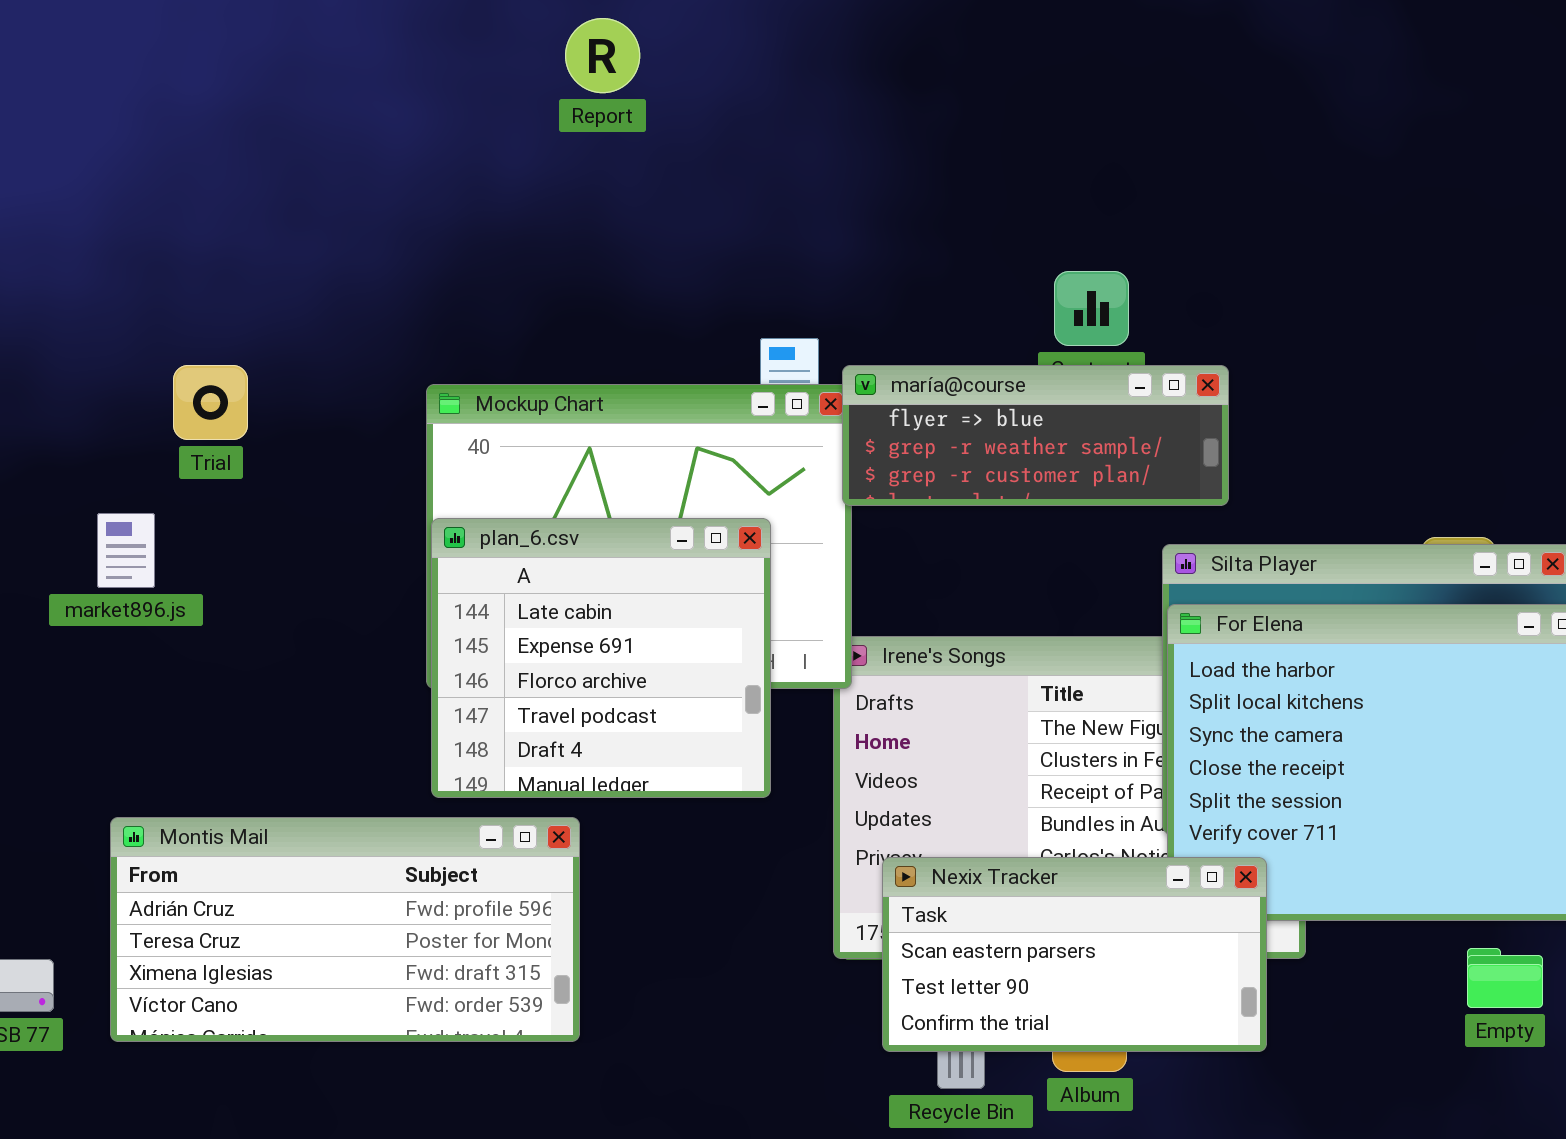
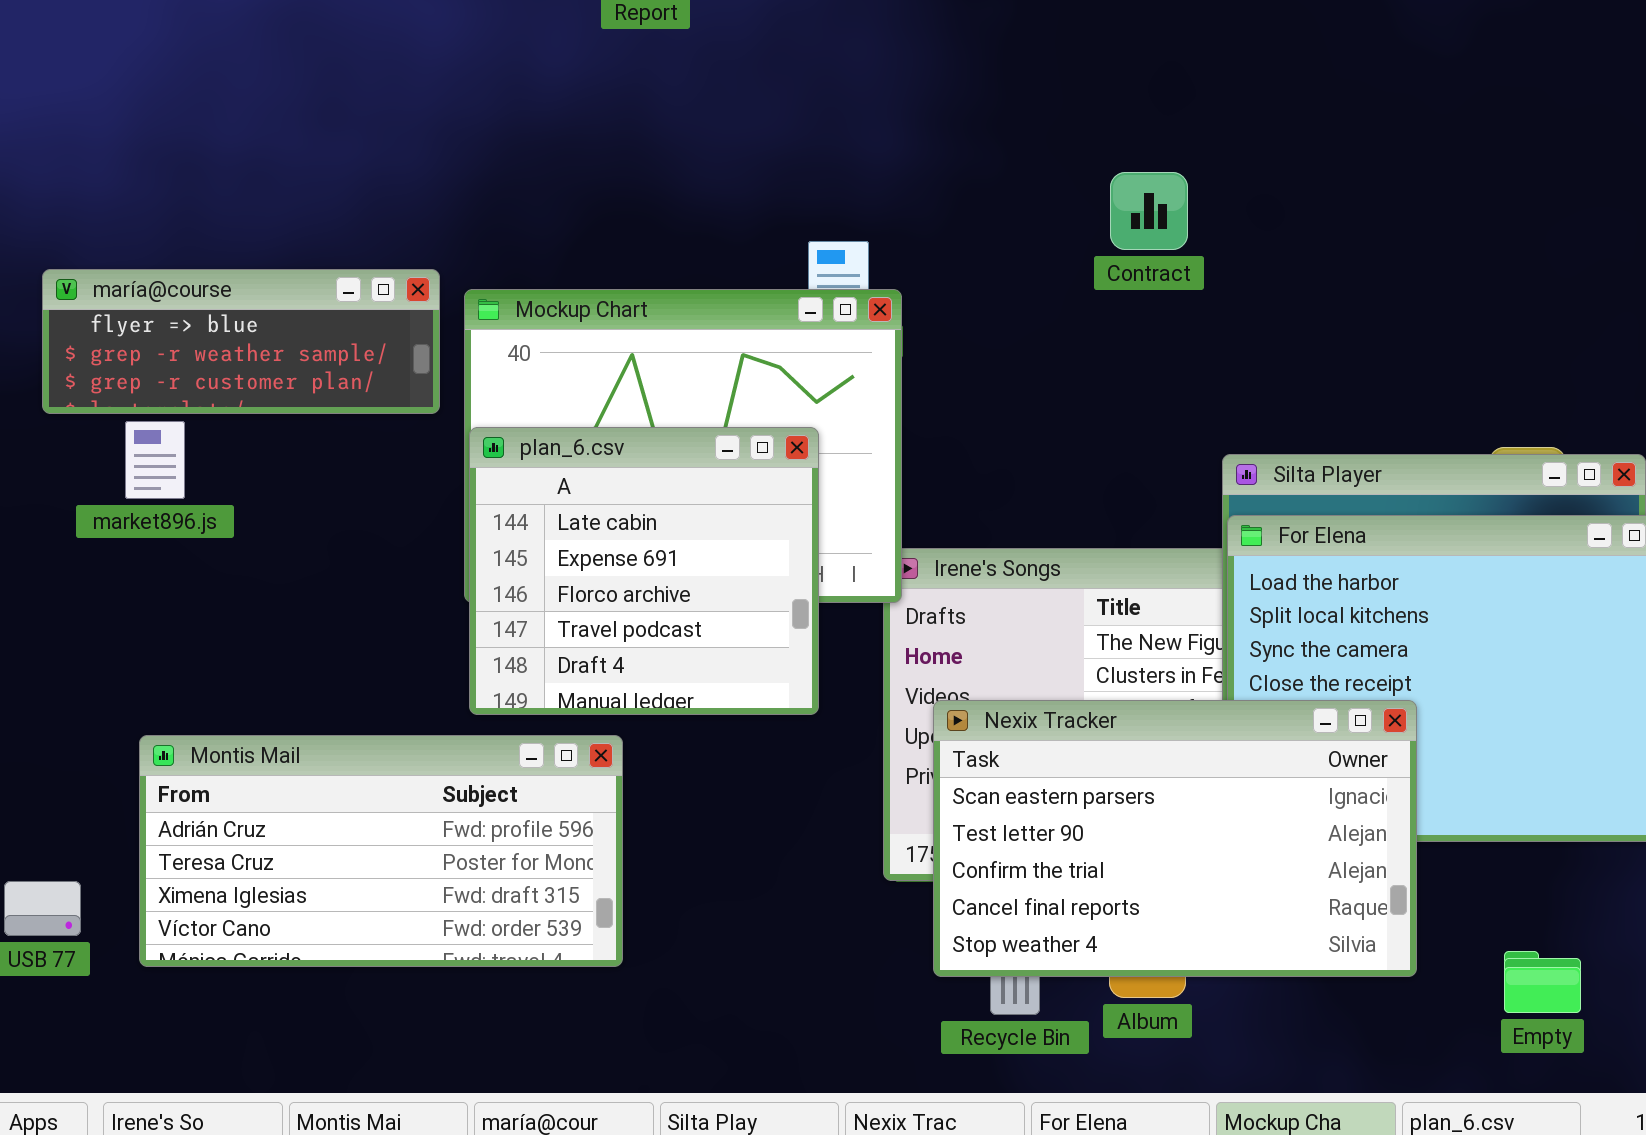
maría@course: [842,365,1229,506] -> [42,269,440,414], moved
Nexix Tracker: [882,857,1267,1052] -> [933,700,1417,977], resized
Empty: [1467,948,1543,1008] -> [1504,951,1581,1013], moved

